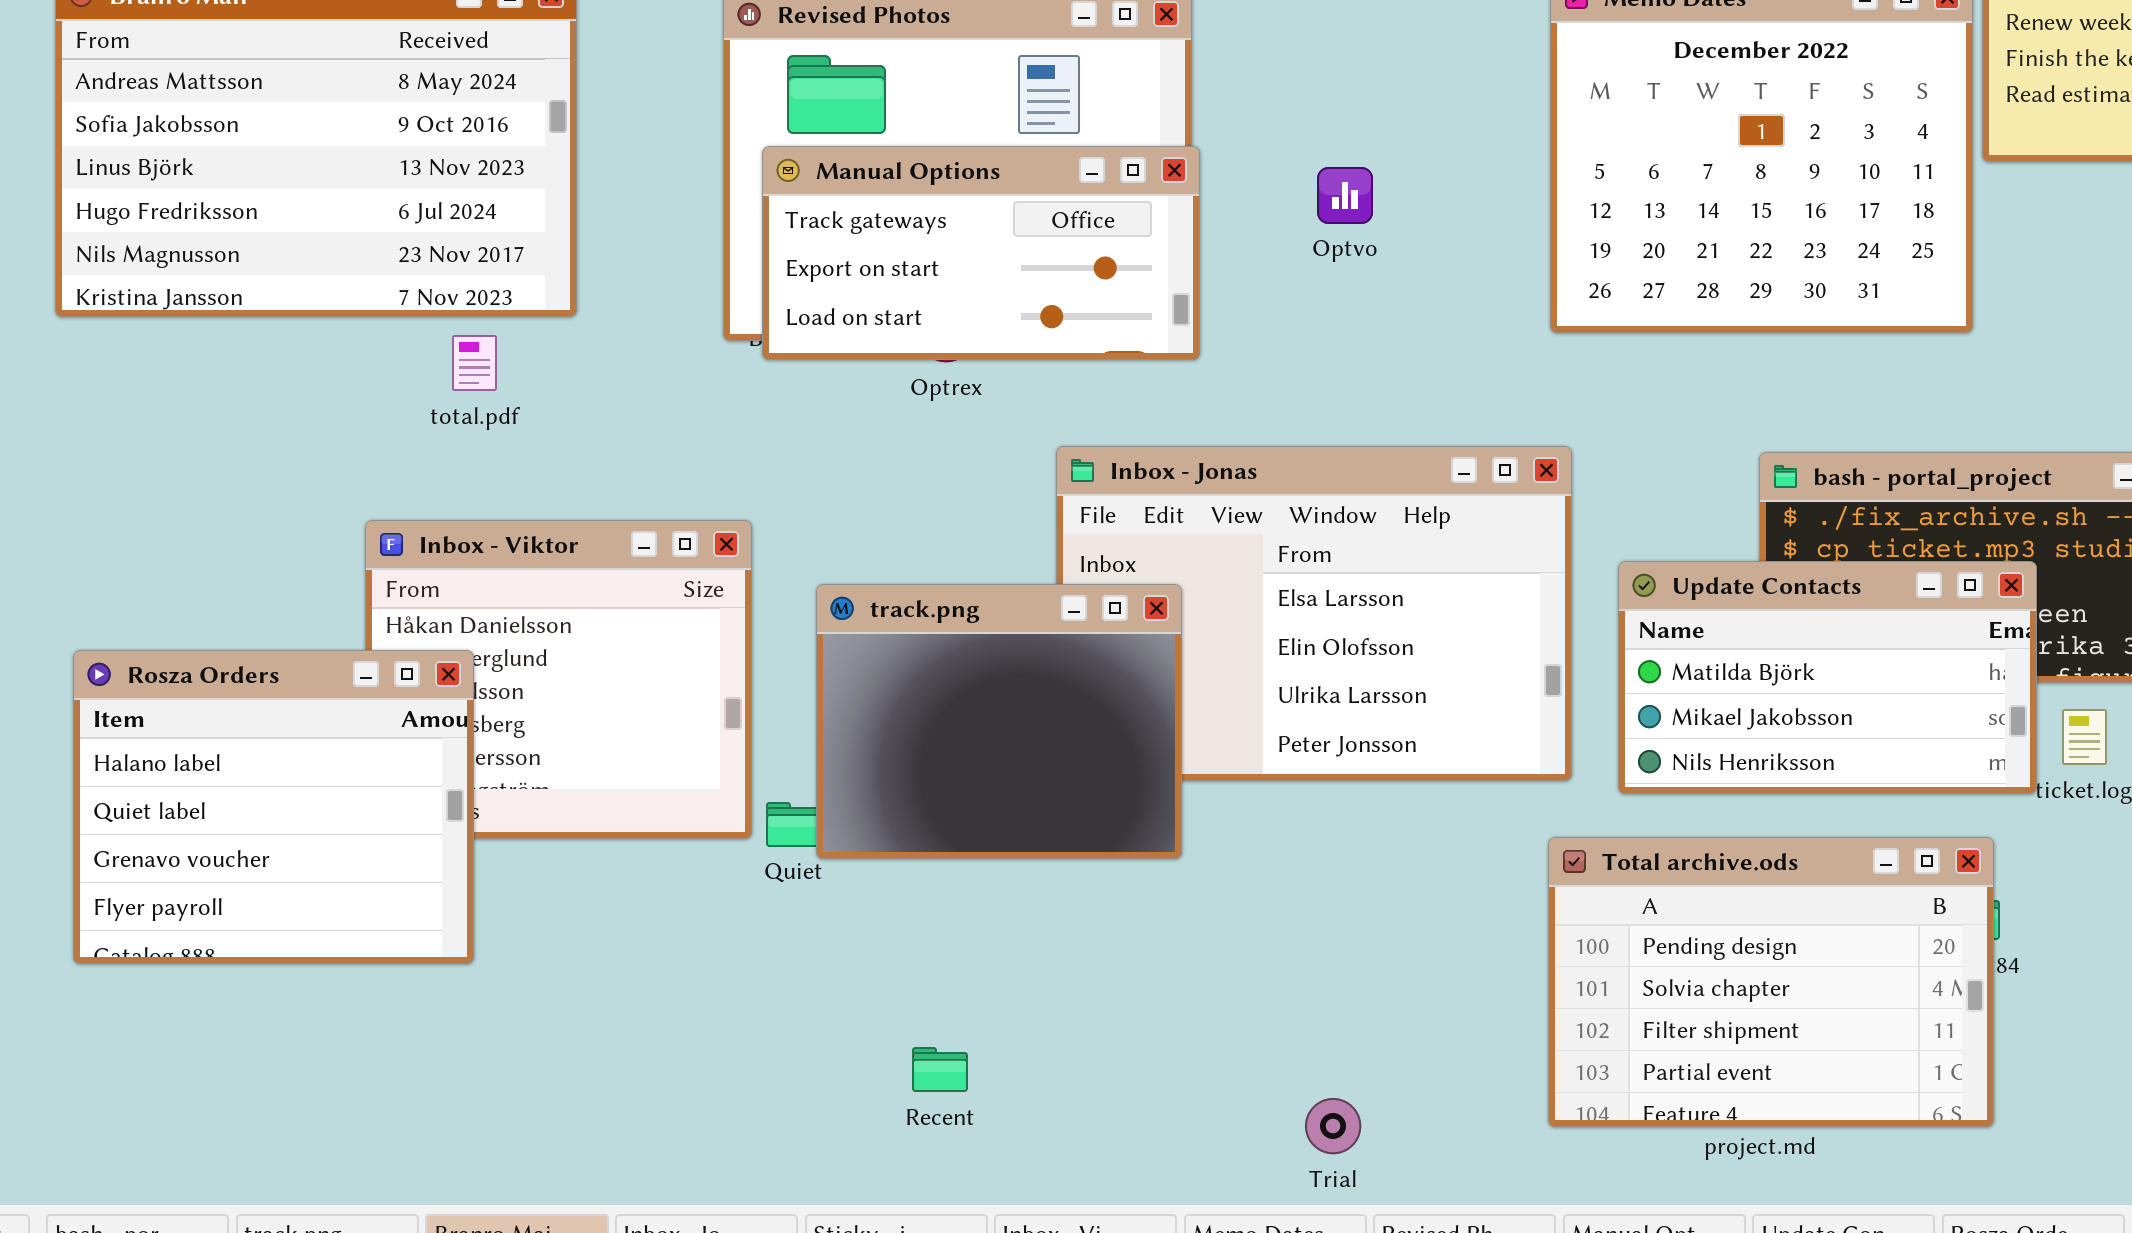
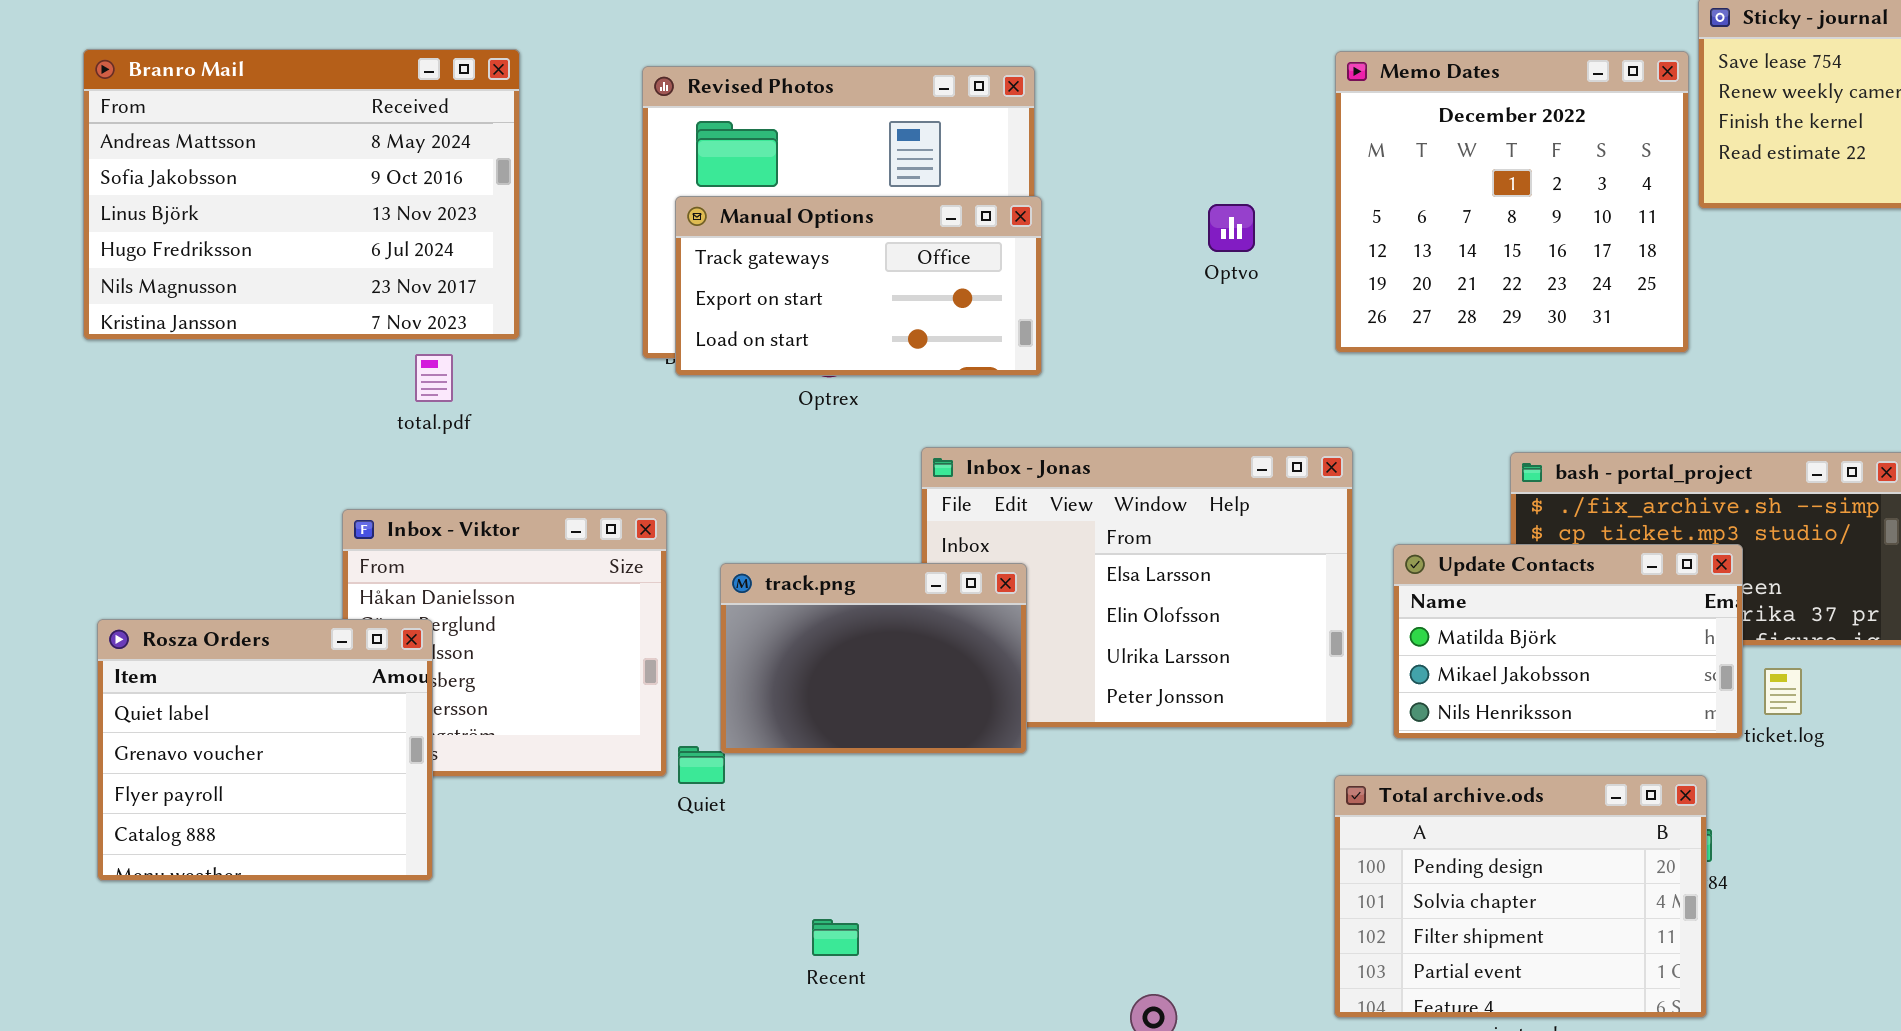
Optvo: [1317,167,1373,224] -> [1208,204,1255,252], moved
track.png: [816,584,1182,859] -> [720,563,1027,754], resized
Rosza Orders: [73,650,474,964] -> [97,619,433,881], scrolled down 1 row
Recent: [912,1047,968,1092] -> [812,919,859,956], moved

